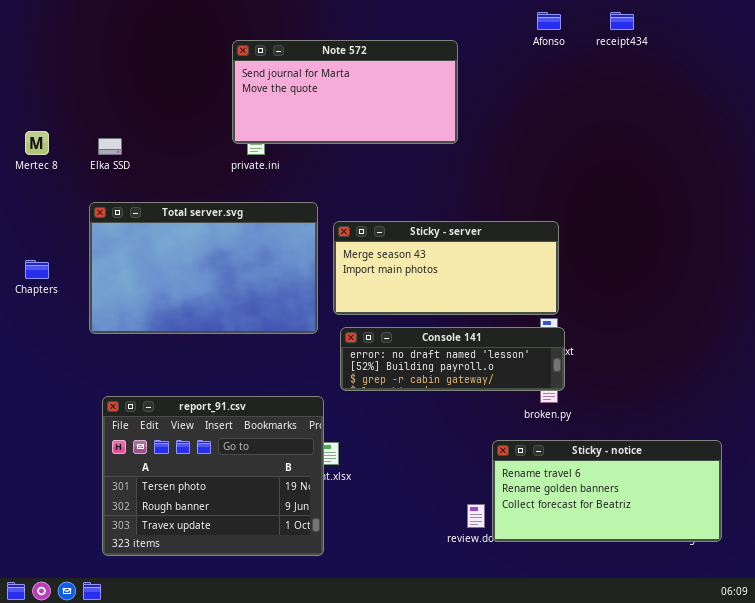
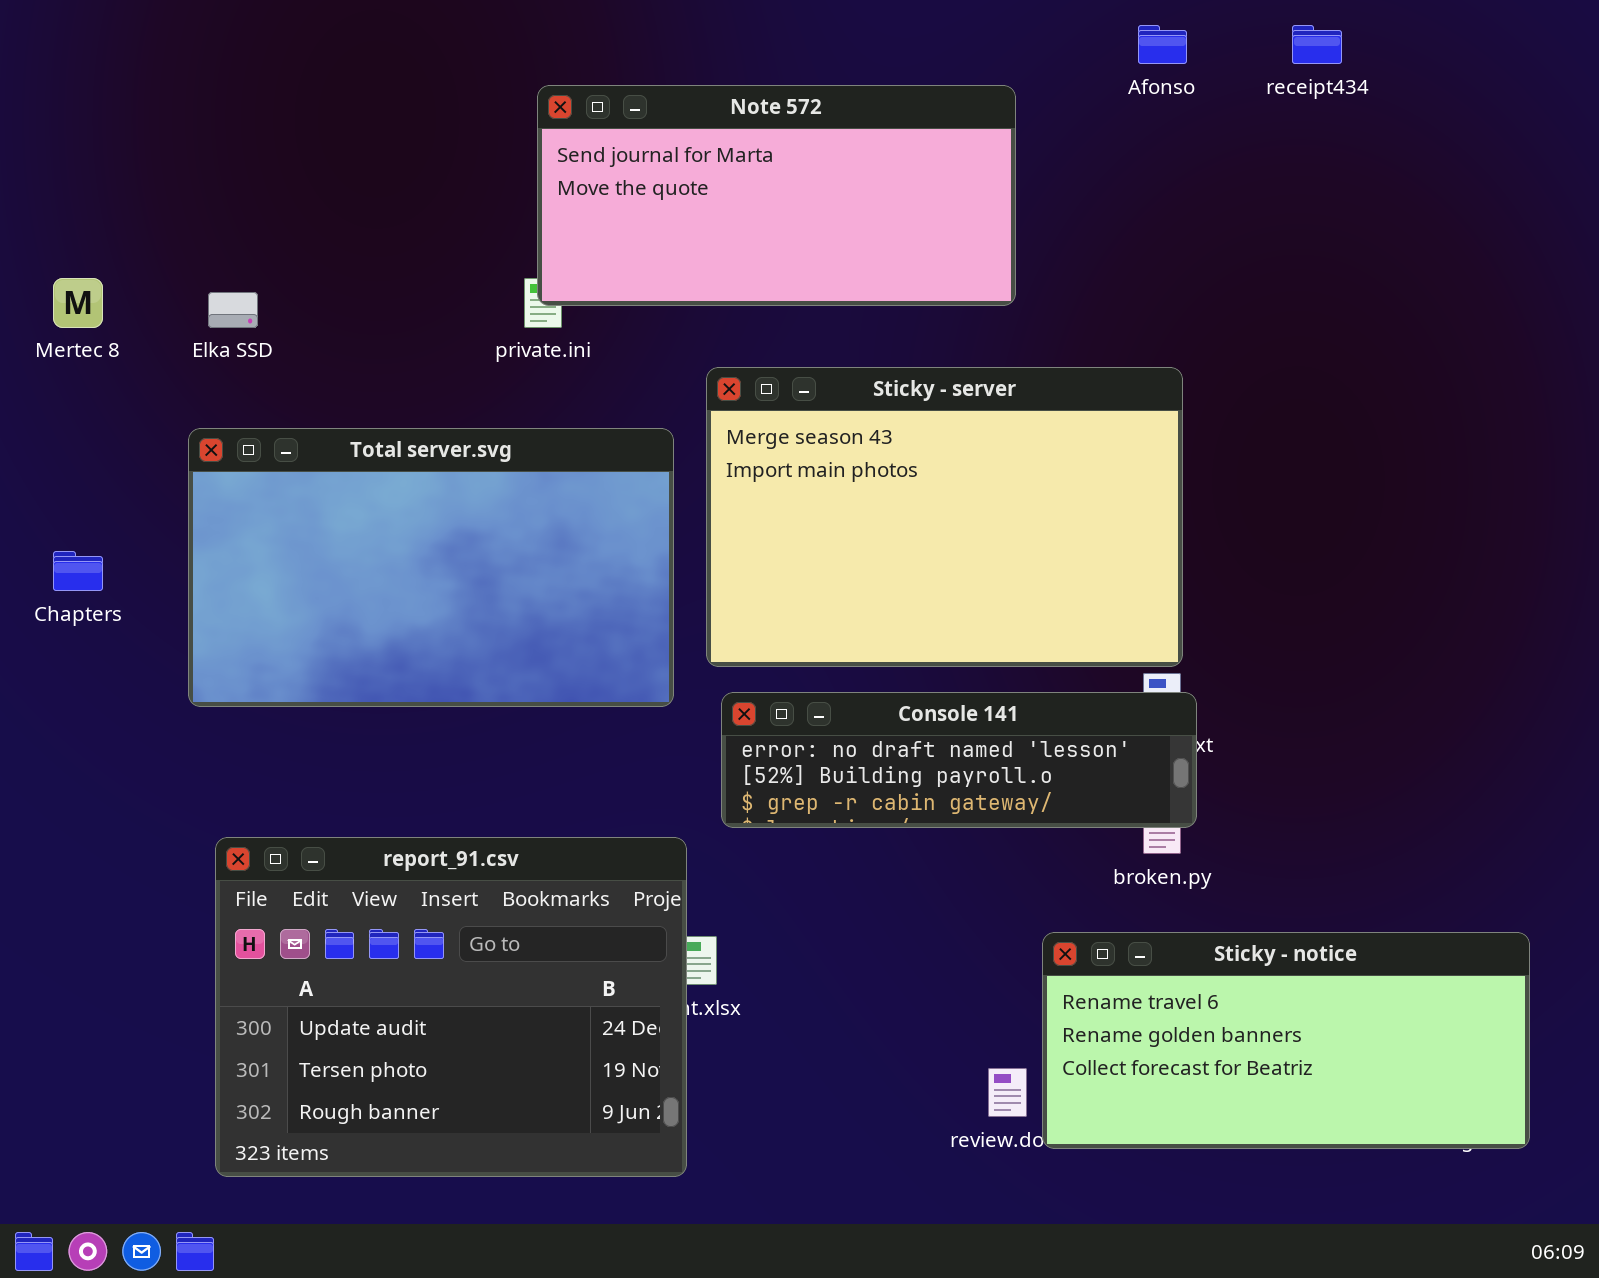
Note 572: [232,40,458,144] -> [537,85,1016,306], moved
Sticky - server: [333,221,559,315] -> [706,367,1183,667], resized
report_91.csv: [102,396,324,556] -> [215,837,687,1177], scrolled up 1 row

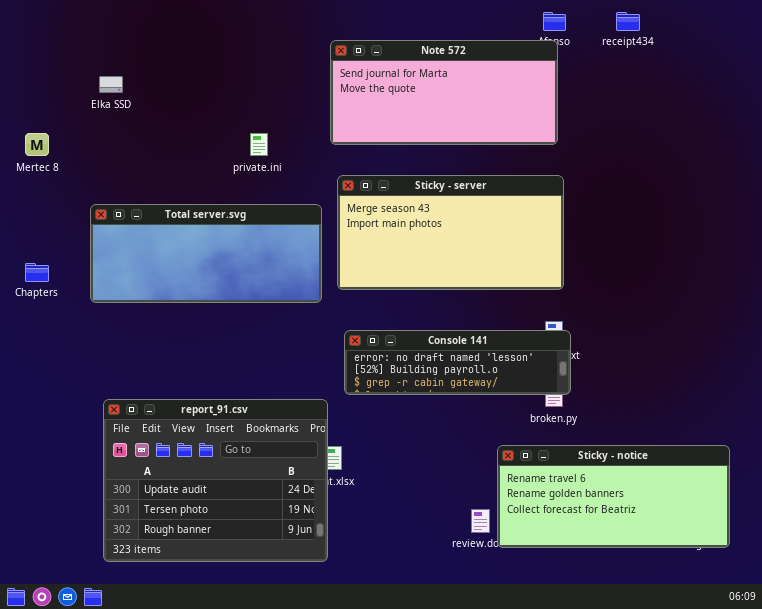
Note 572: [537,85,1016,306] -> [330,40,558,145], moved
Elka SSD: [208,292,258,328] -> [99,76,123,93], moved
Sticky - server: [706,367,1183,667] -> [337,175,564,290], resized
Total server.svg: [188,428,674,707] -> [90,204,322,303], resized

